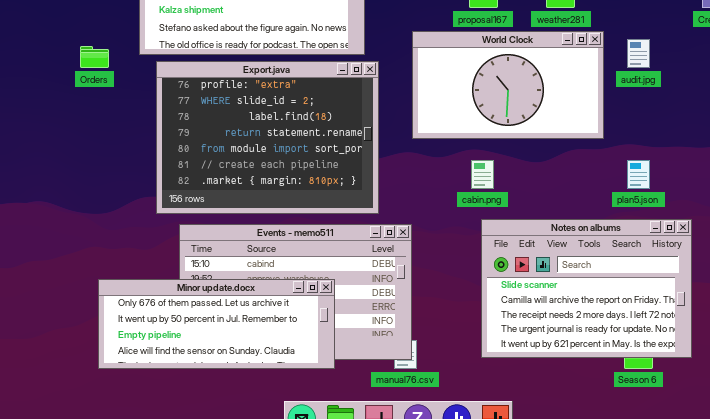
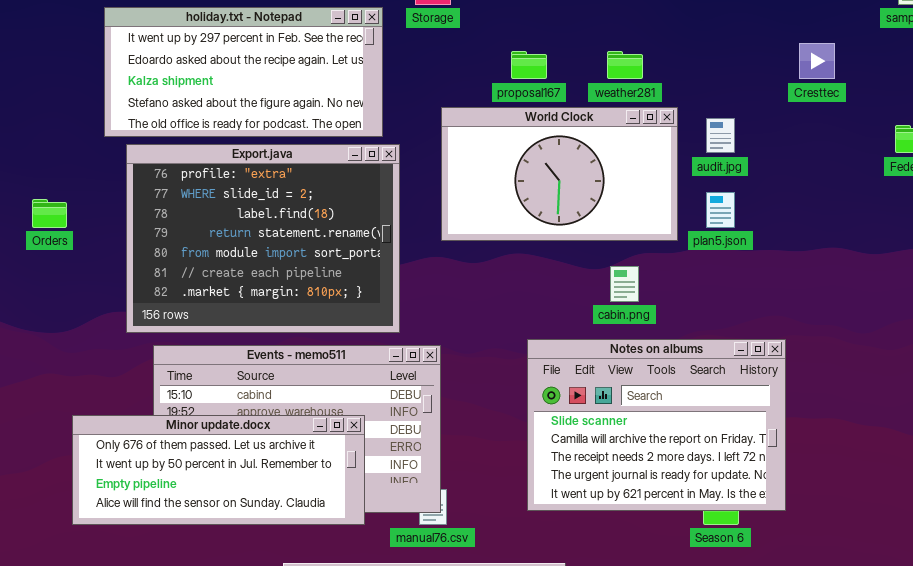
Orders: [80,46,109,68] -> [32,199,67,228], moved
cabin.png: [471,160,494,189] -> [610,266,639,302], moved
plan5.json: [627,160,650,189] -> [706,192,735,228], moved
Minor update.docx: [98,279,335,369] -> [72,415,365,525], moved

